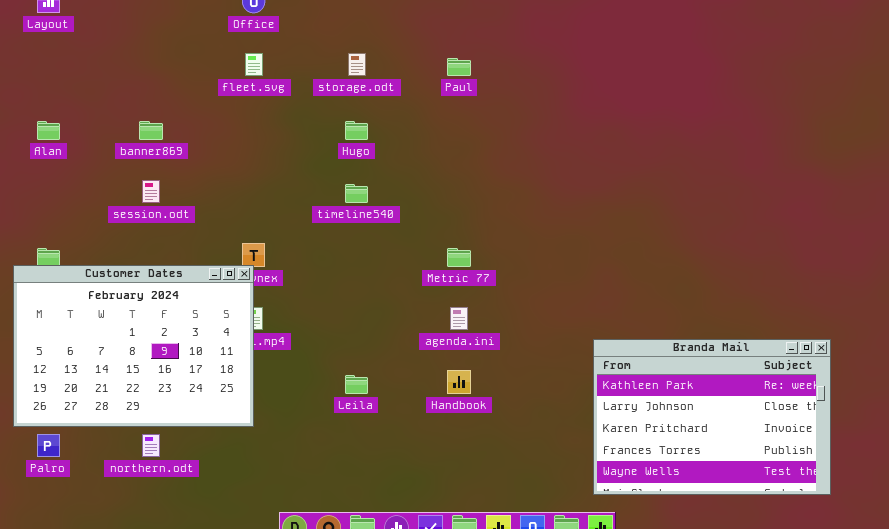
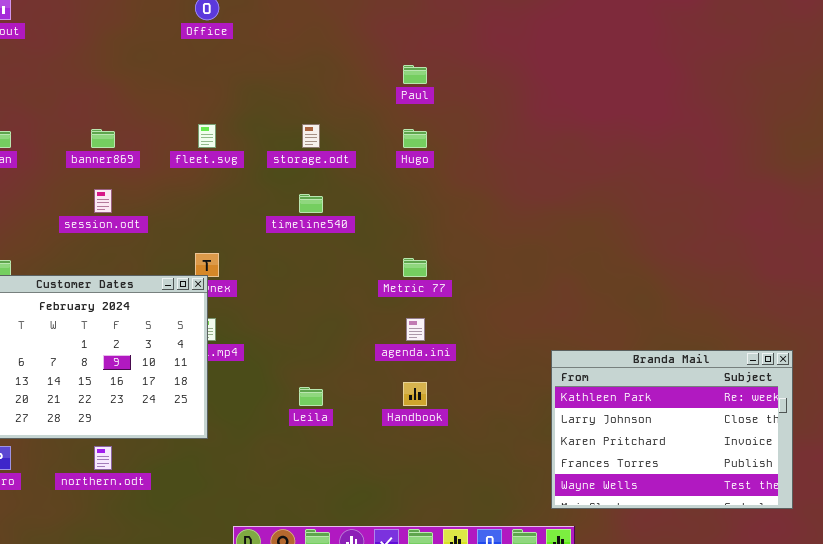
fleet.svg: [245,53,263,76] -> [198,124,216,148], moved
storage.odt: [348,53,366,76] -> [302,124,320,148], moved
Hugo: [345,121,368,140] -> [403,129,427,148], moved

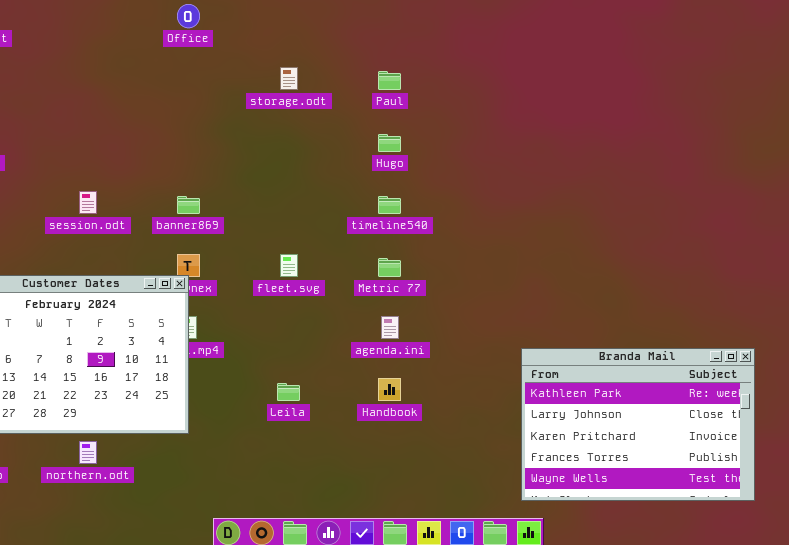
fleet.svg: [198,124,216,148] -> [280,254,298,277], moved
storage.odt: [302,124,320,148] -> [280,67,298,90], moved
banner869: [91,129,115,148] -> [177,196,200,214], moved
timeline540: [299,194,323,213] -> [378,196,401,214], moved

